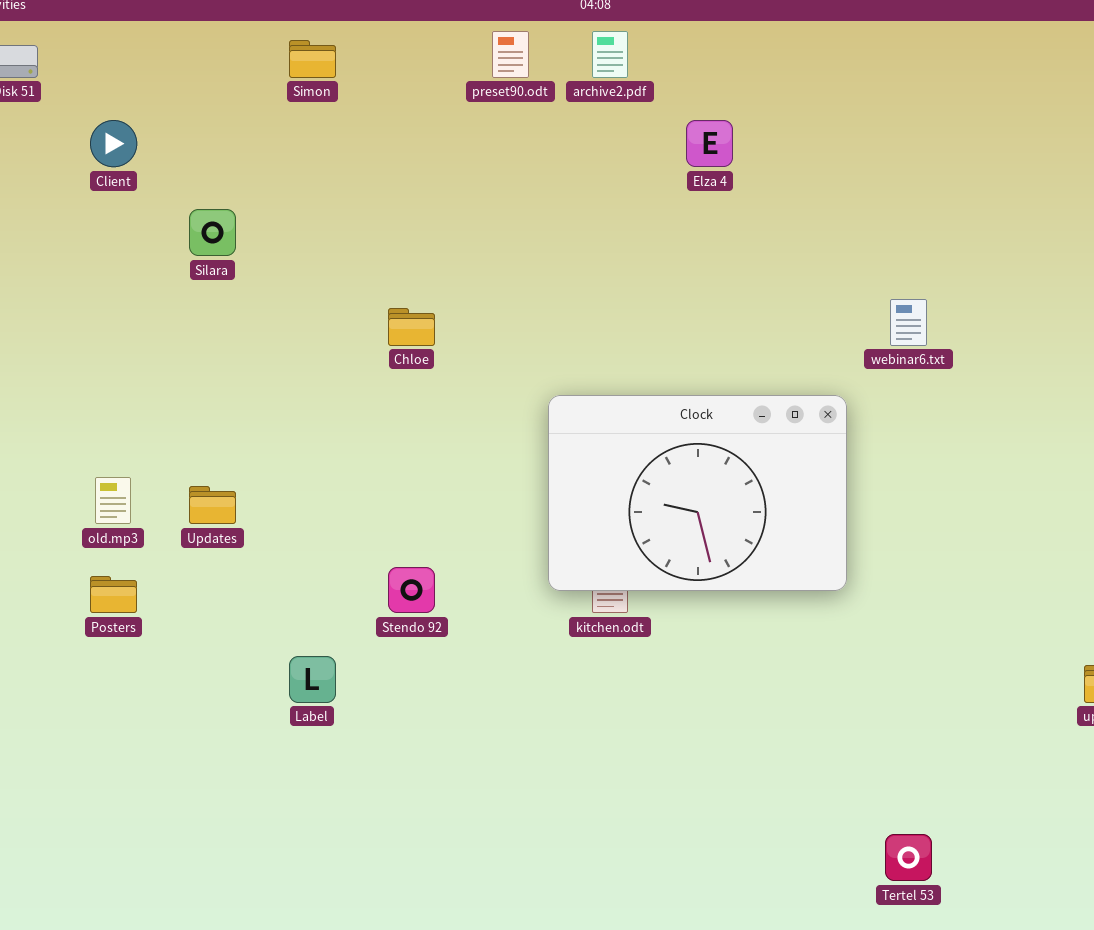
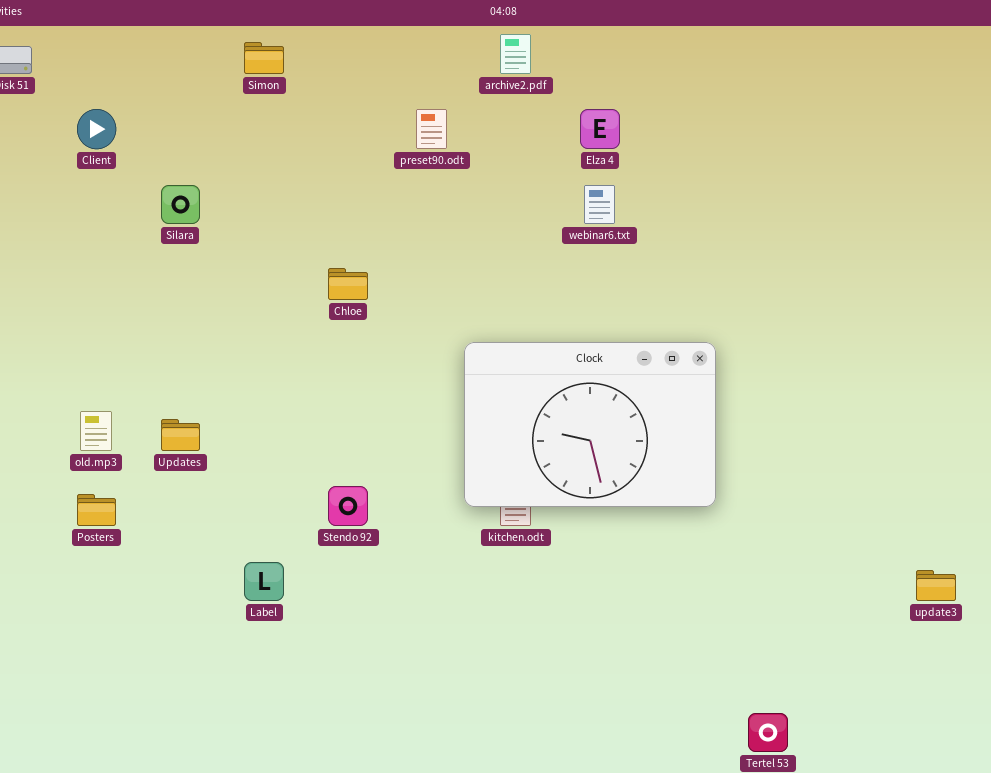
preset90.odt: [492,31,529,78] -> [416,109,447,149], moved
webinar6.txt: [890,299,927,346] -> [584,185,615,224], moved

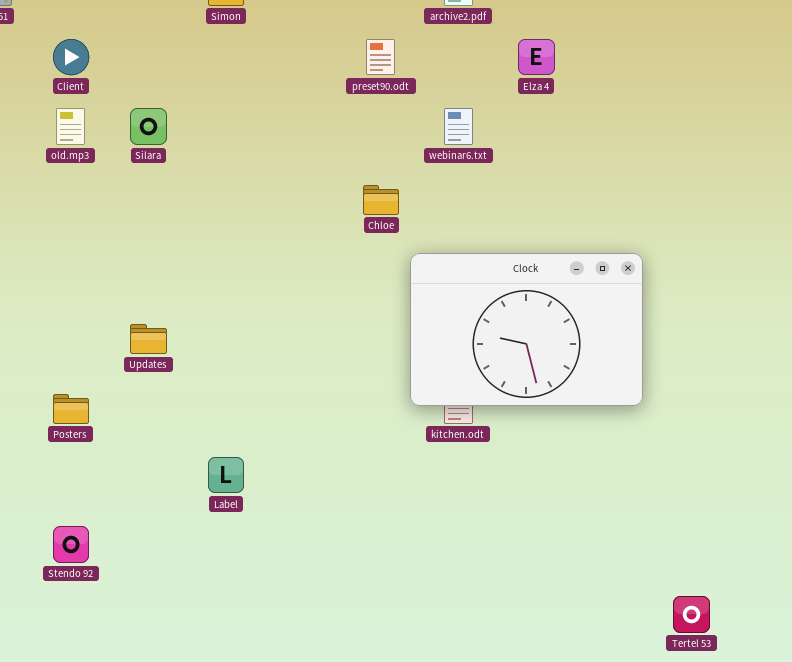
webinar6.txt: [584,185,615,224] -> [444,108,473,145], moved
Chloe: [328,268,368,300] -> [363,185,399,215], moved
old.mp3: [80,411,112,451] -> [56,108,85,145], moved
Stendo 92: [328,486,368,526] -> [53,526,89,563], moved

